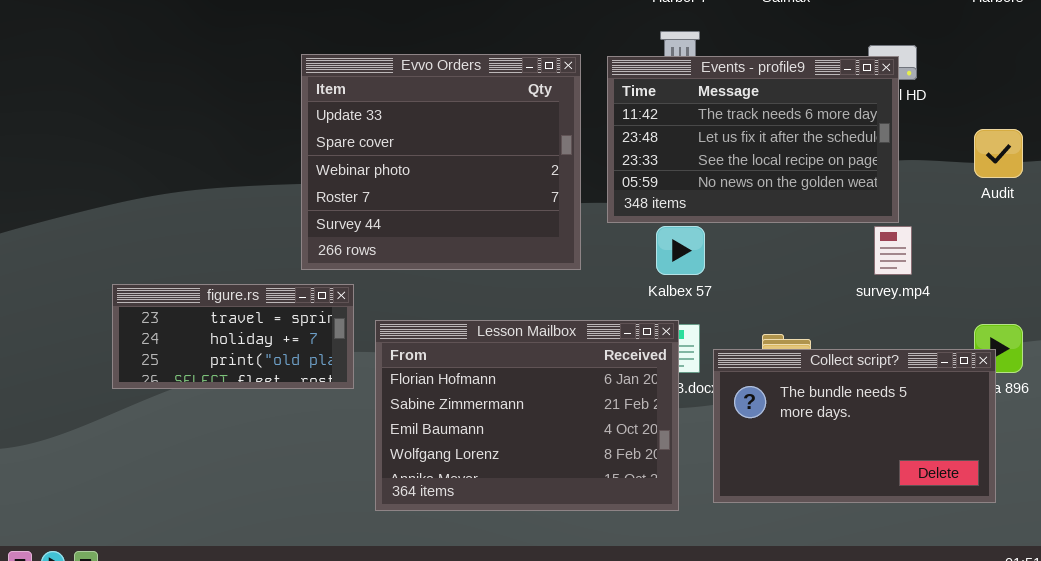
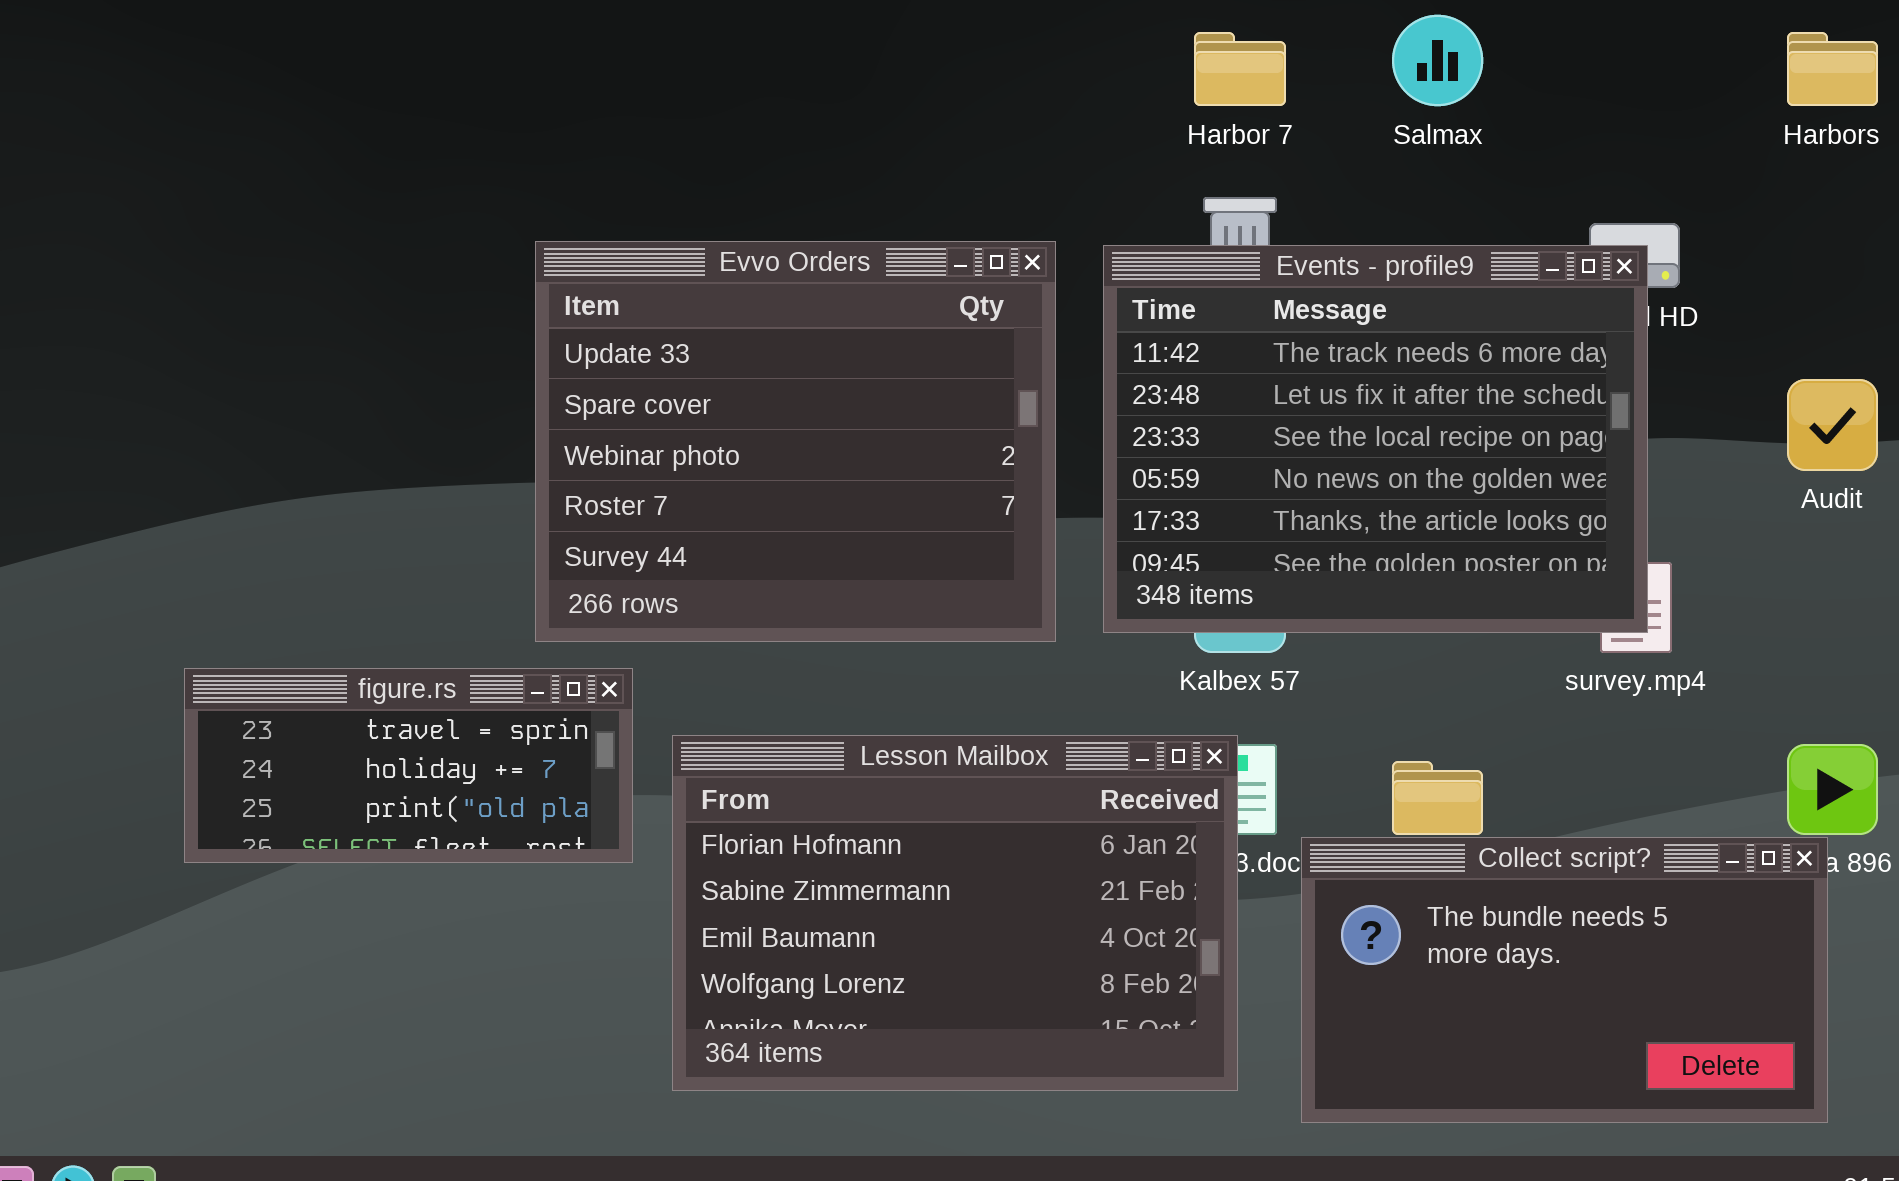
Events - profile9: [607,56,899,223] -> [1103,245,1648,633], resized
Collect script?: [713,349,996,503] -> [1301,837,1828,1123], moved

